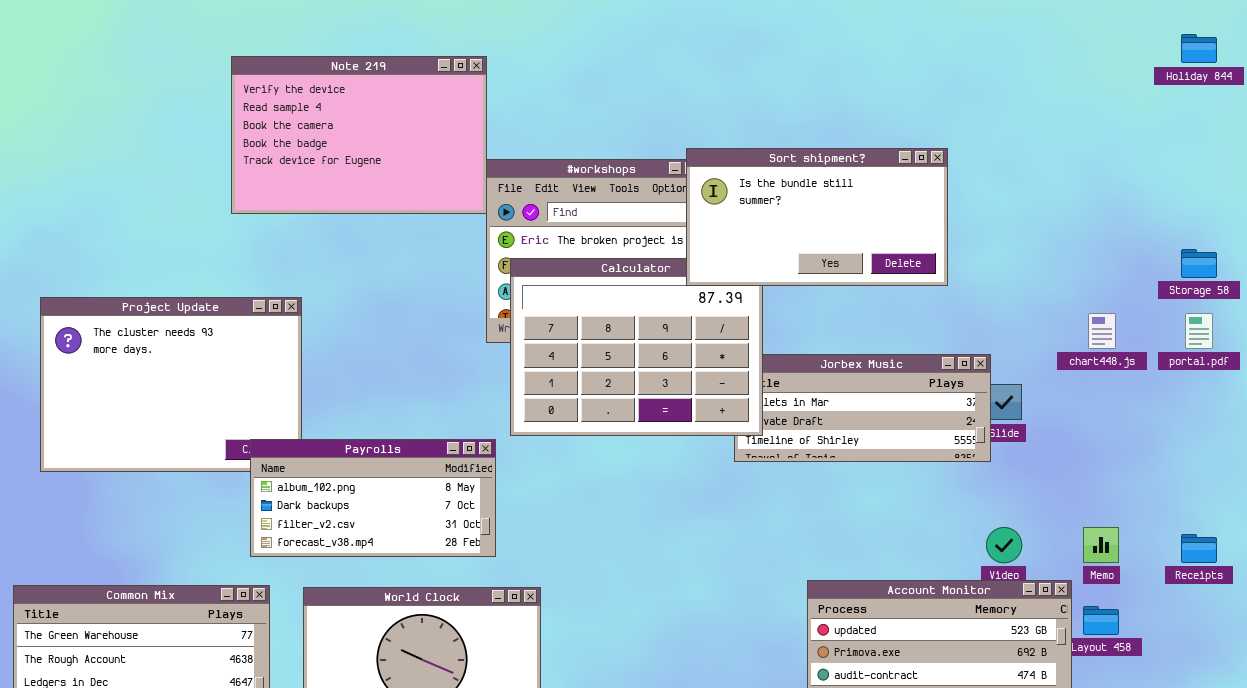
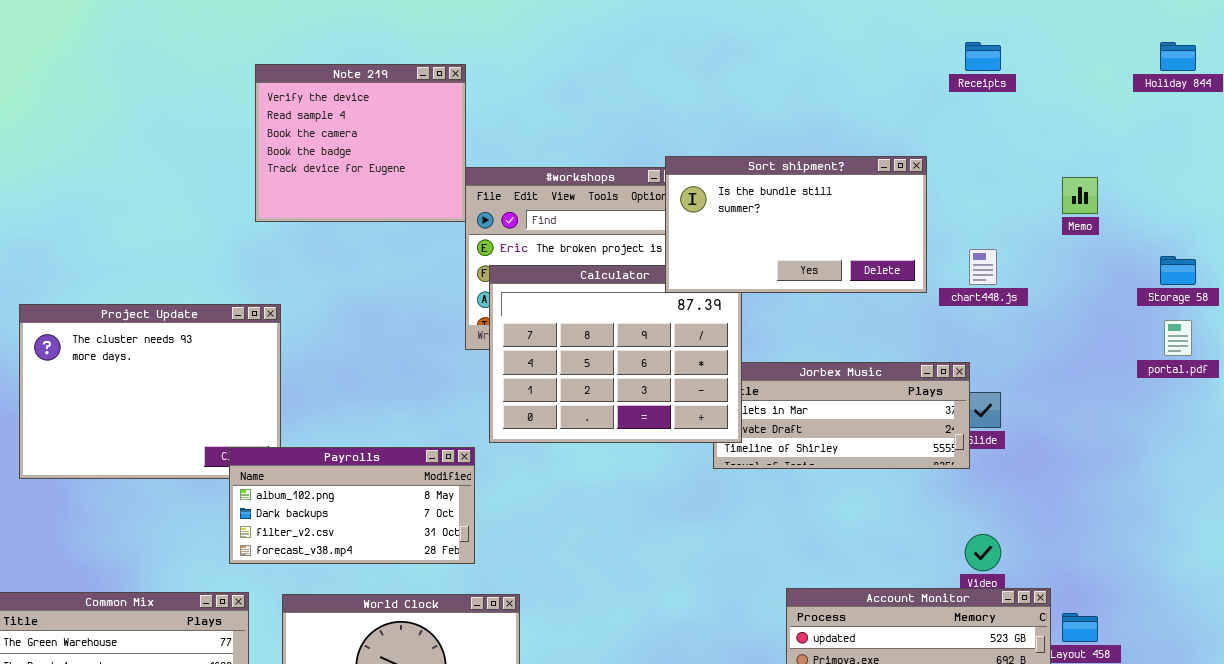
Note 219: [231,56,487,214] -> [255,64,466,222], resized
chart448.js: [1088,313,1116,349] -> [969,249,997,285], moved
Memo: [1083,527,1119,563] -> [1062,177,1098,214], moved
Receipts: [1181,534,1217,563] -> [965,42,1001,71], moved

